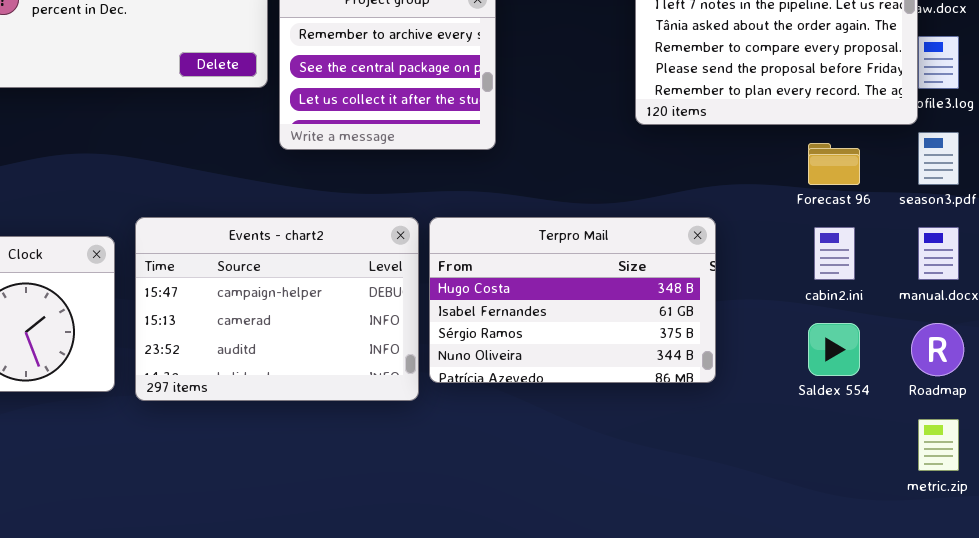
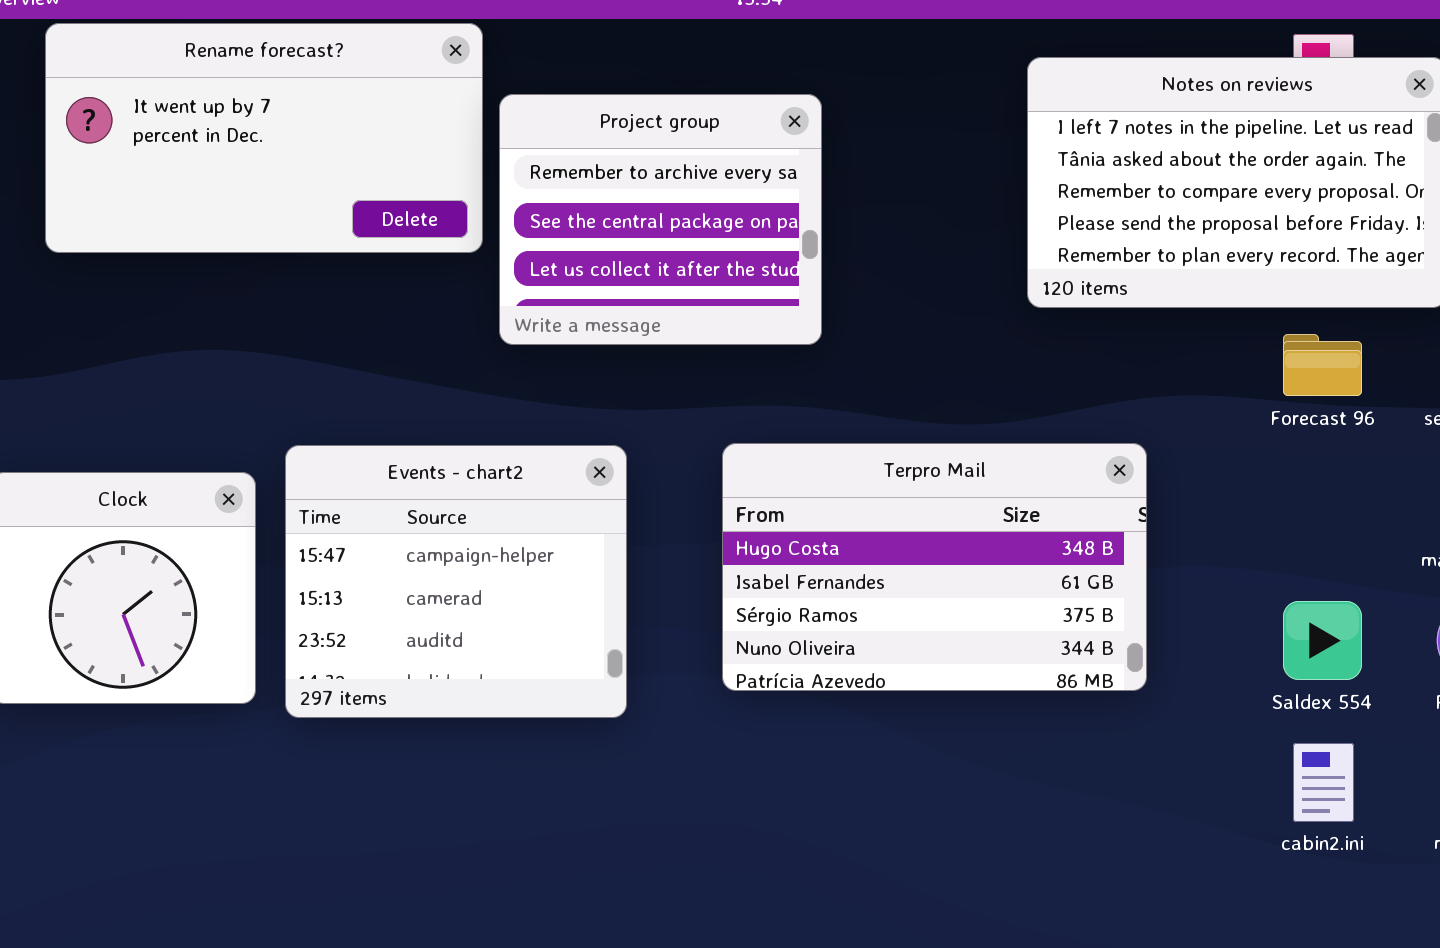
Events - chart2: [135,217,419,401] -> [285,445,627,718], resized
cabin2.ini: [814,227,855,280] -> [1293,743,1354,822], moved

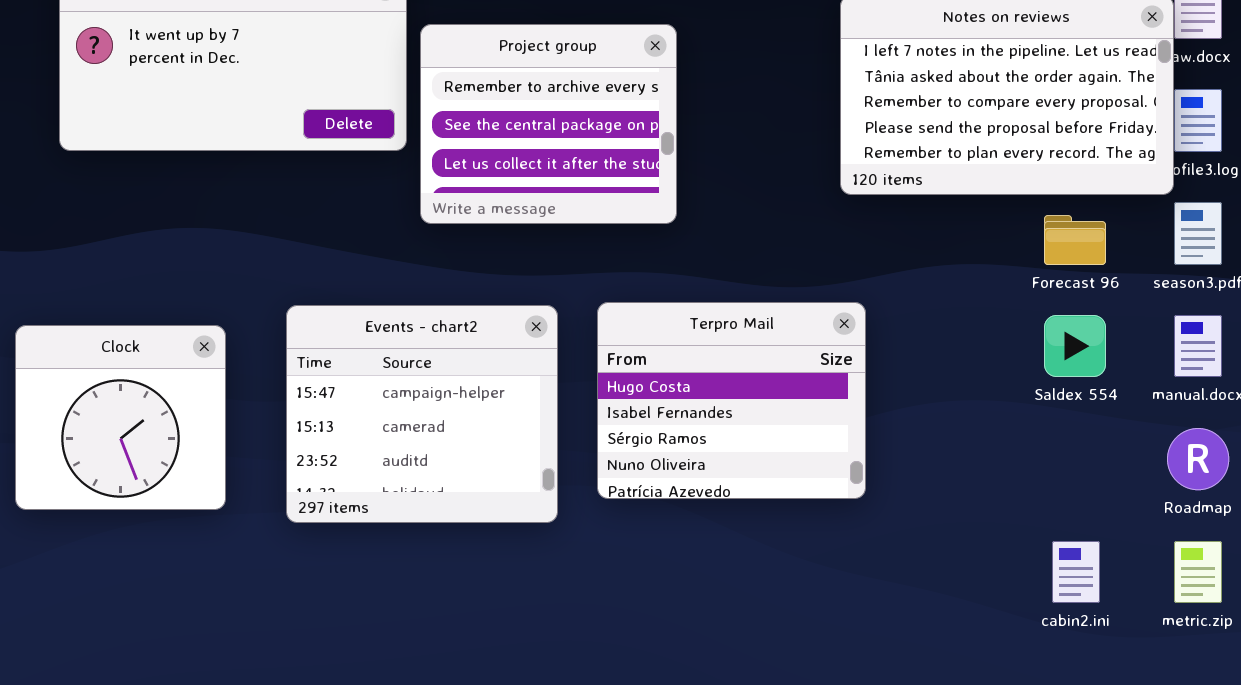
Terpro Mail: [722,443,1147,691] -> [597,302,866,499], resized
Events - chart2: [285,445,627,718] -> [286,305,558,523], moved
Saldex 554: [1283,601,1362,680] -> [1044,315,1106,377], moved

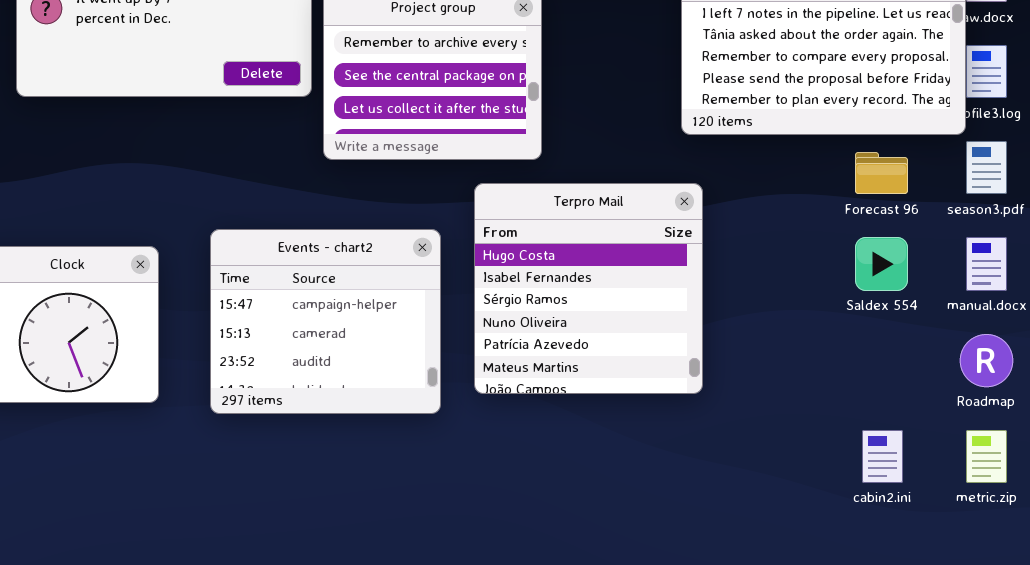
Terpro Mail: [597,302,866,499] -> [474,183,703,394], resized

